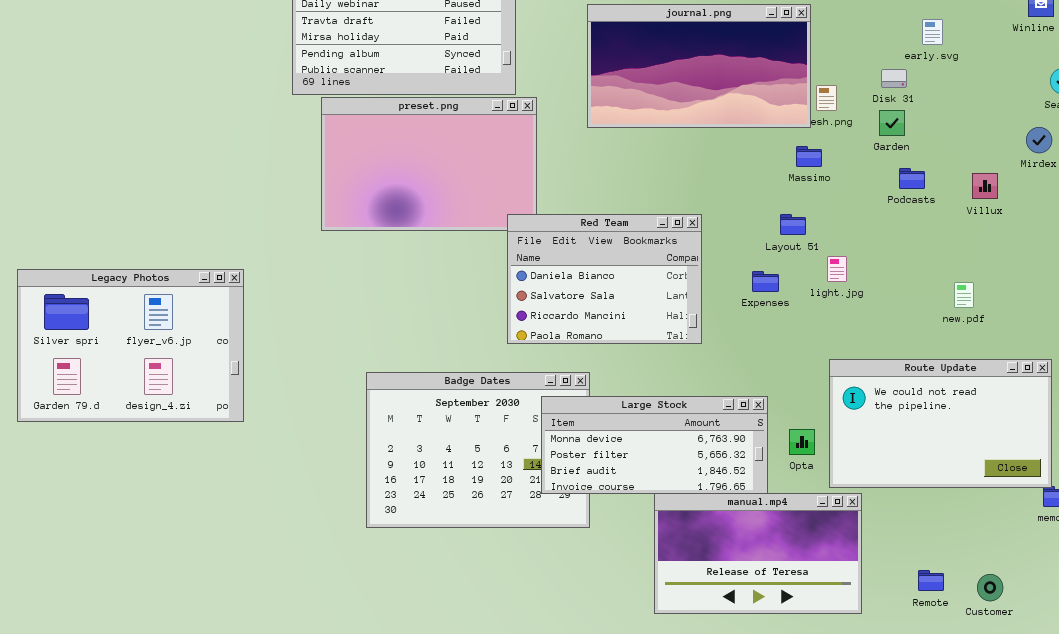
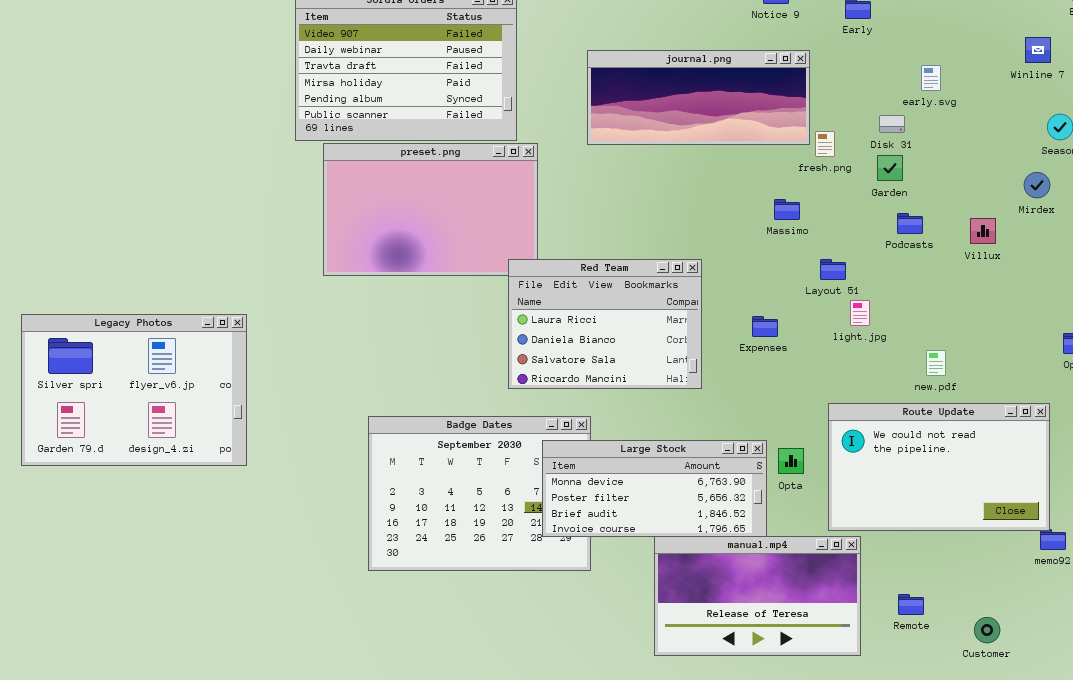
journal.png: [587,4,811,128] -> [587,50,810,145], resized
Massimo: [796,146,822,167] -> [774,199,800,220], moved
Red Team: [507,214,702,344] -> [508,259,702,389], scrolled up 1 row
Layout 51: [780,214,806,235] -> [820,259,846,280], moved
light.jpg: [827,256,847,282] -> [850,300,870,326], moved
new.pdf: [954,282,974,308] -> [926,350,946,376], moved
Opta: [789,429,815,455] -> [778,448,804,474], moved
Remote: [918,570,944,591] -> [898,594,924,615], moved

